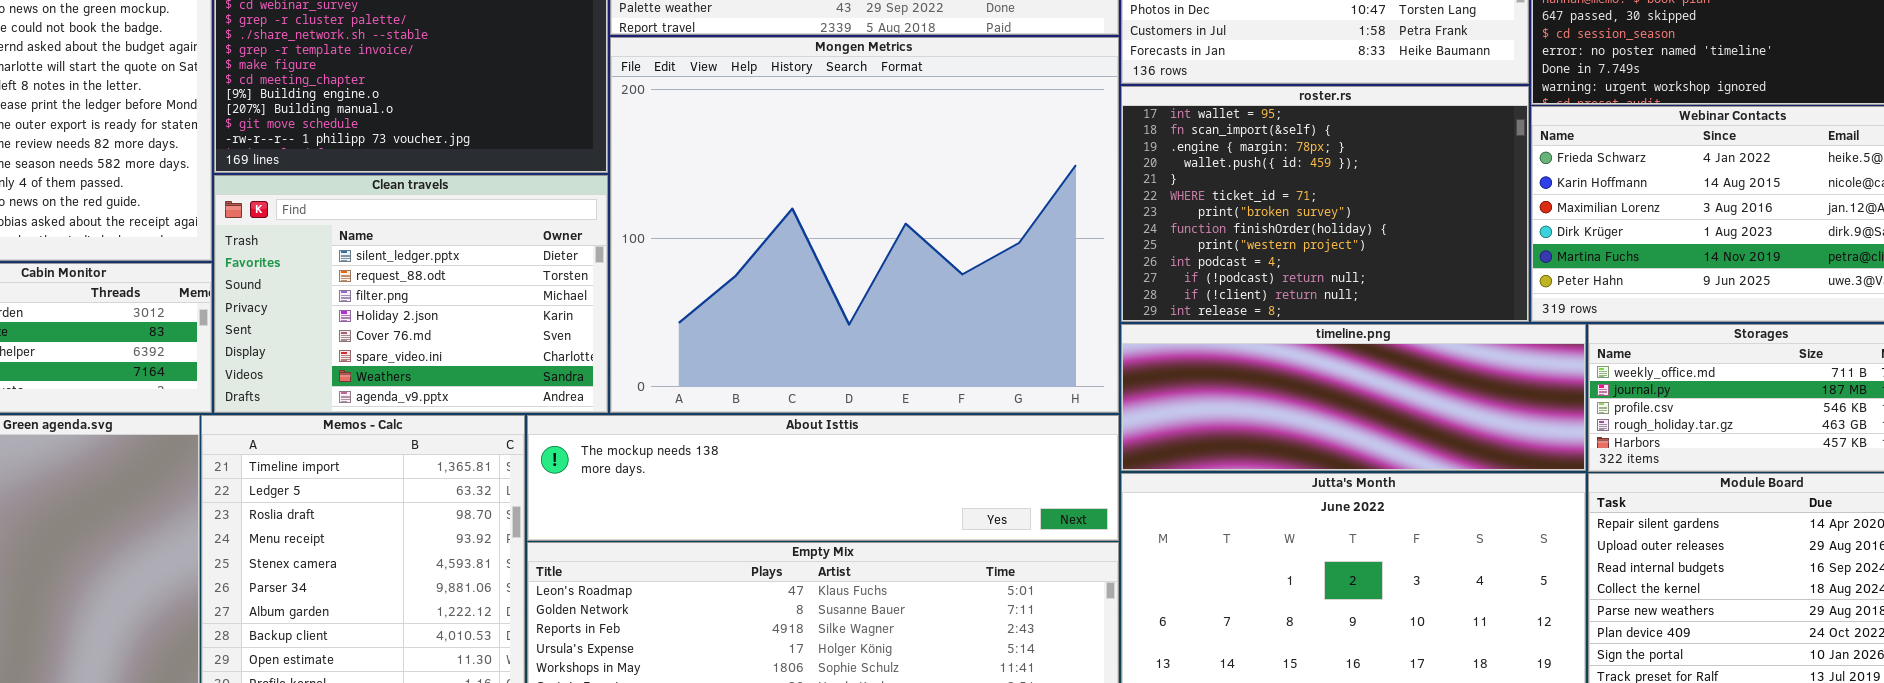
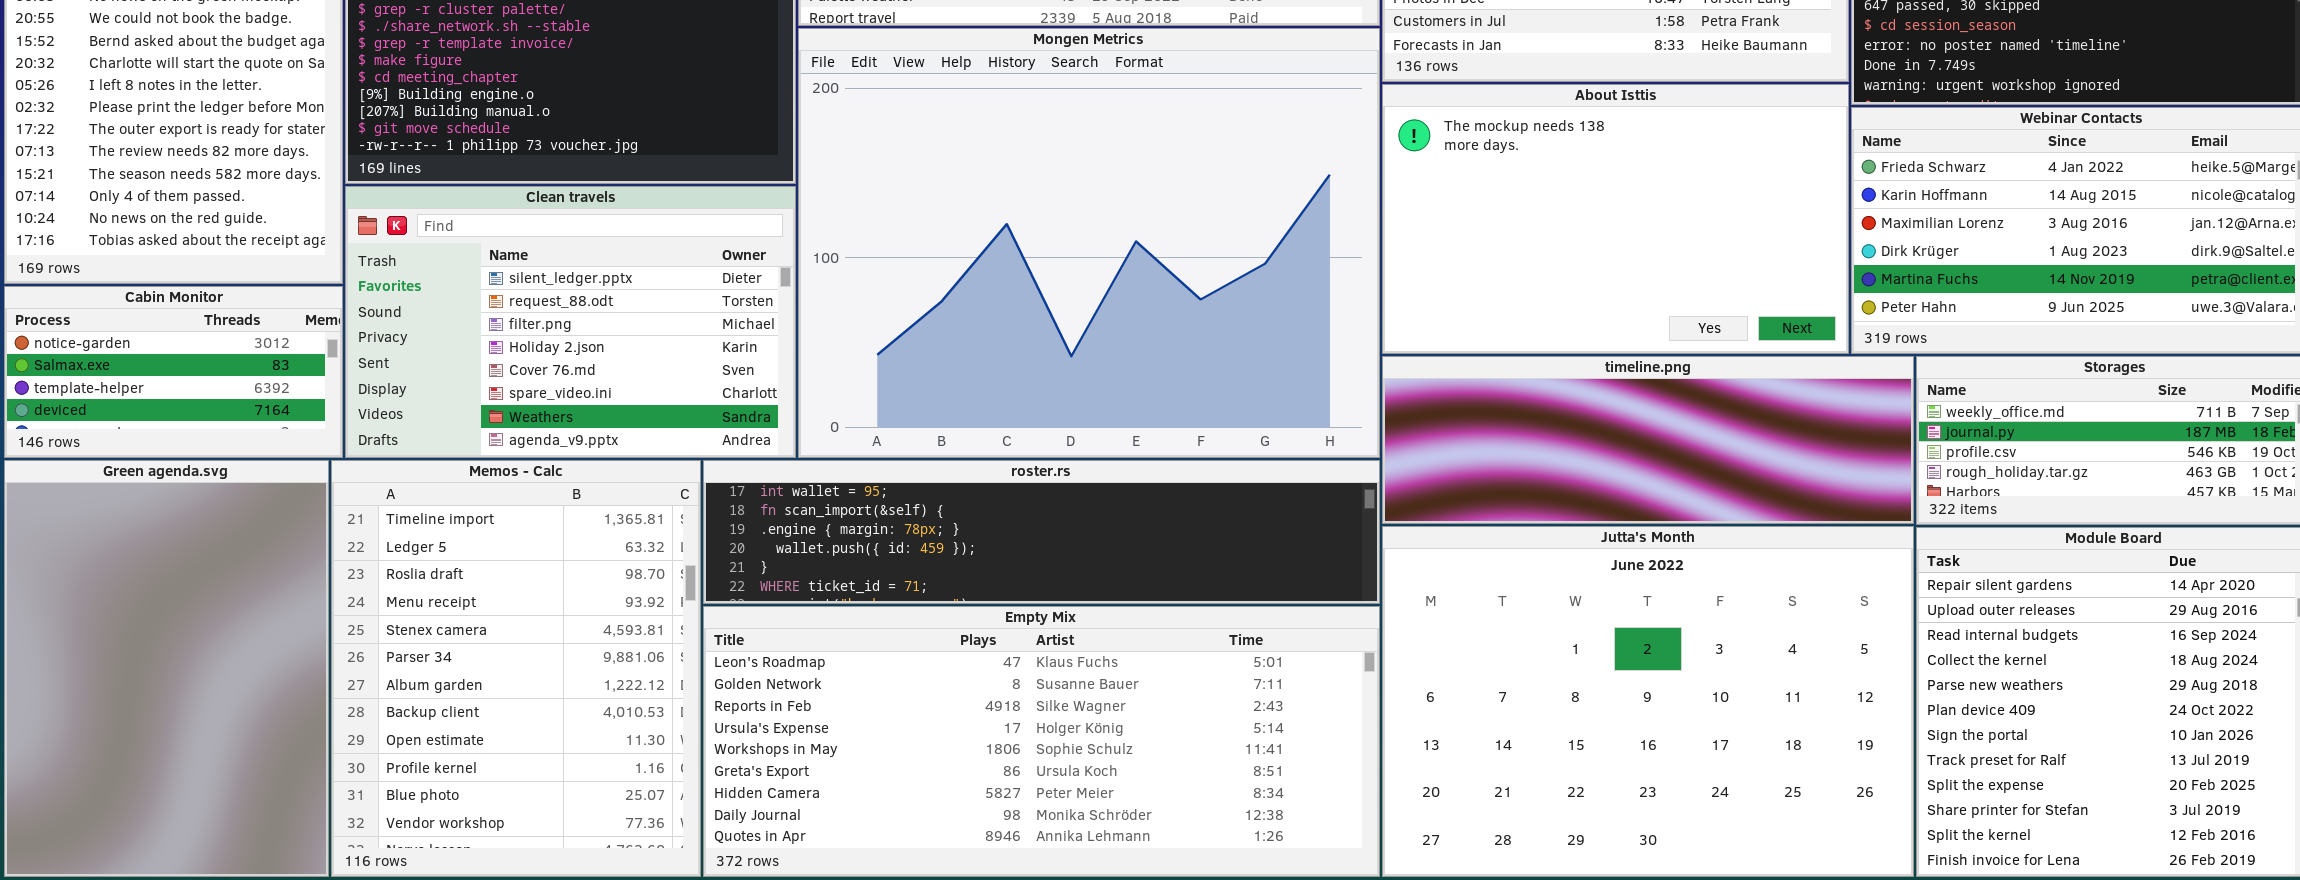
roster.rs: [1121,86,1529,322] -> [703,460,1380,604], moved, resized
About Isttis: [527,415,1119,541] -> [1382,84,1849,354], moved, resized

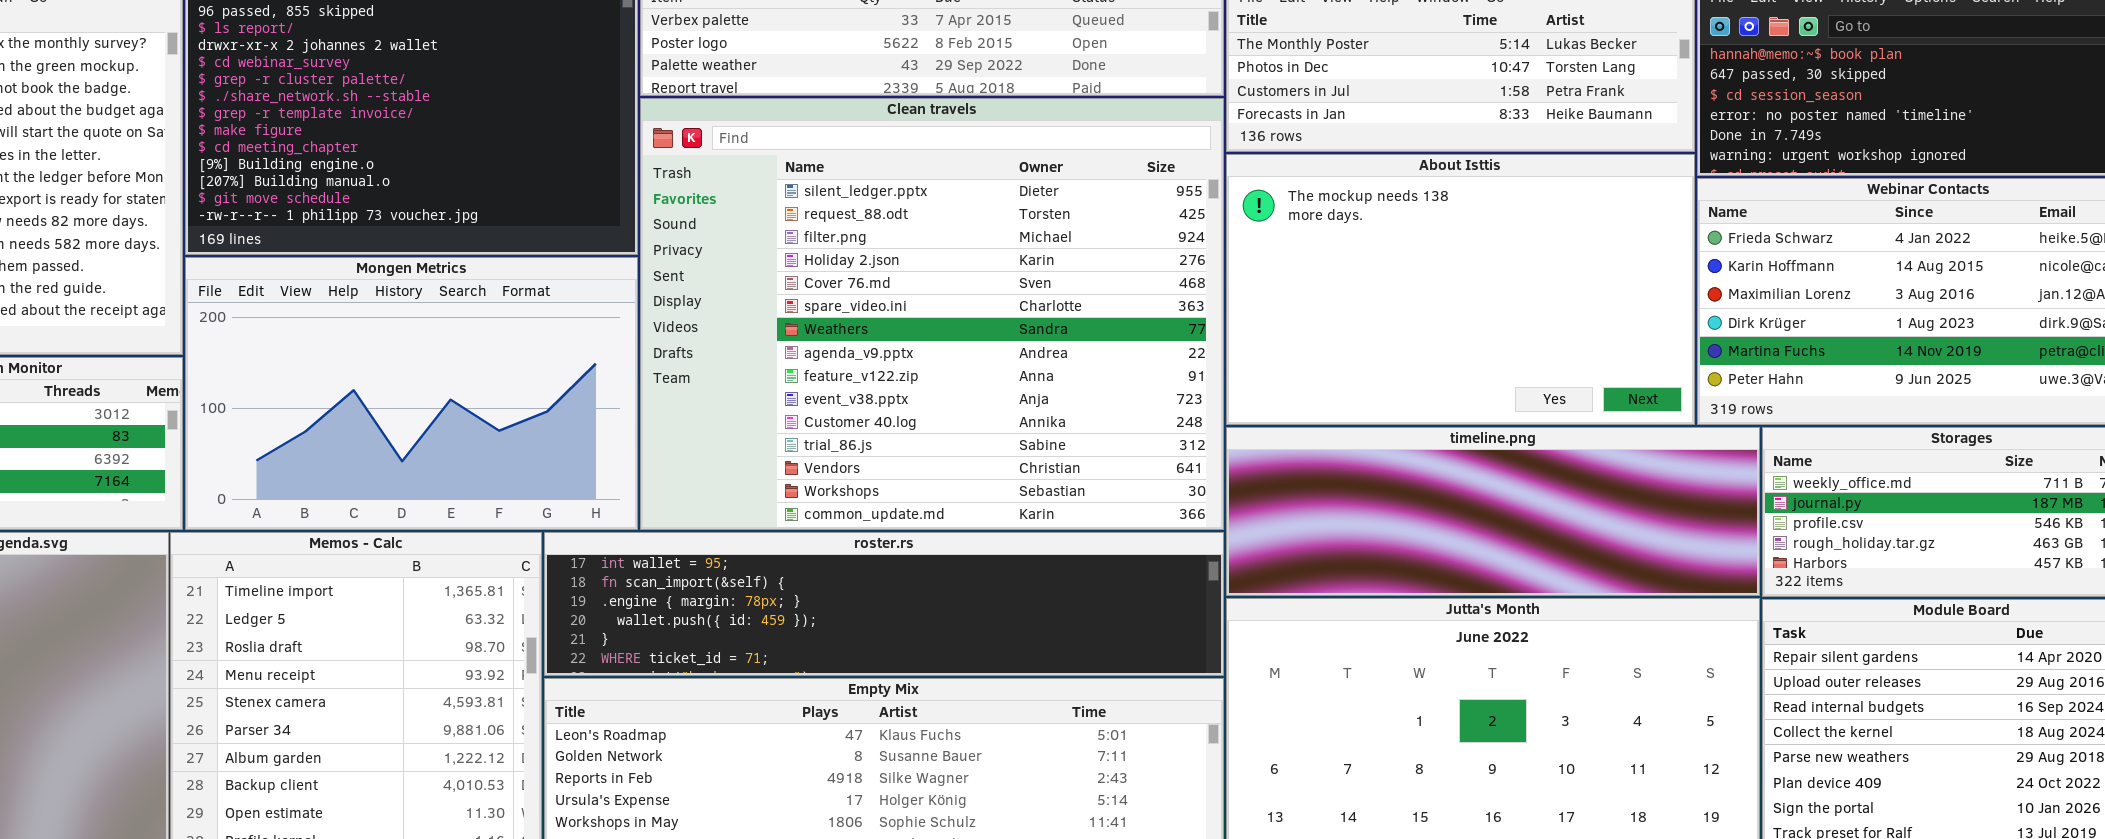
Mongen Metrics: [798,28,1380,458] -> [185,257,638,530], moved, resized
Clean travels: [345,186,796,458] -> [640,98,1224,530], moved, resized

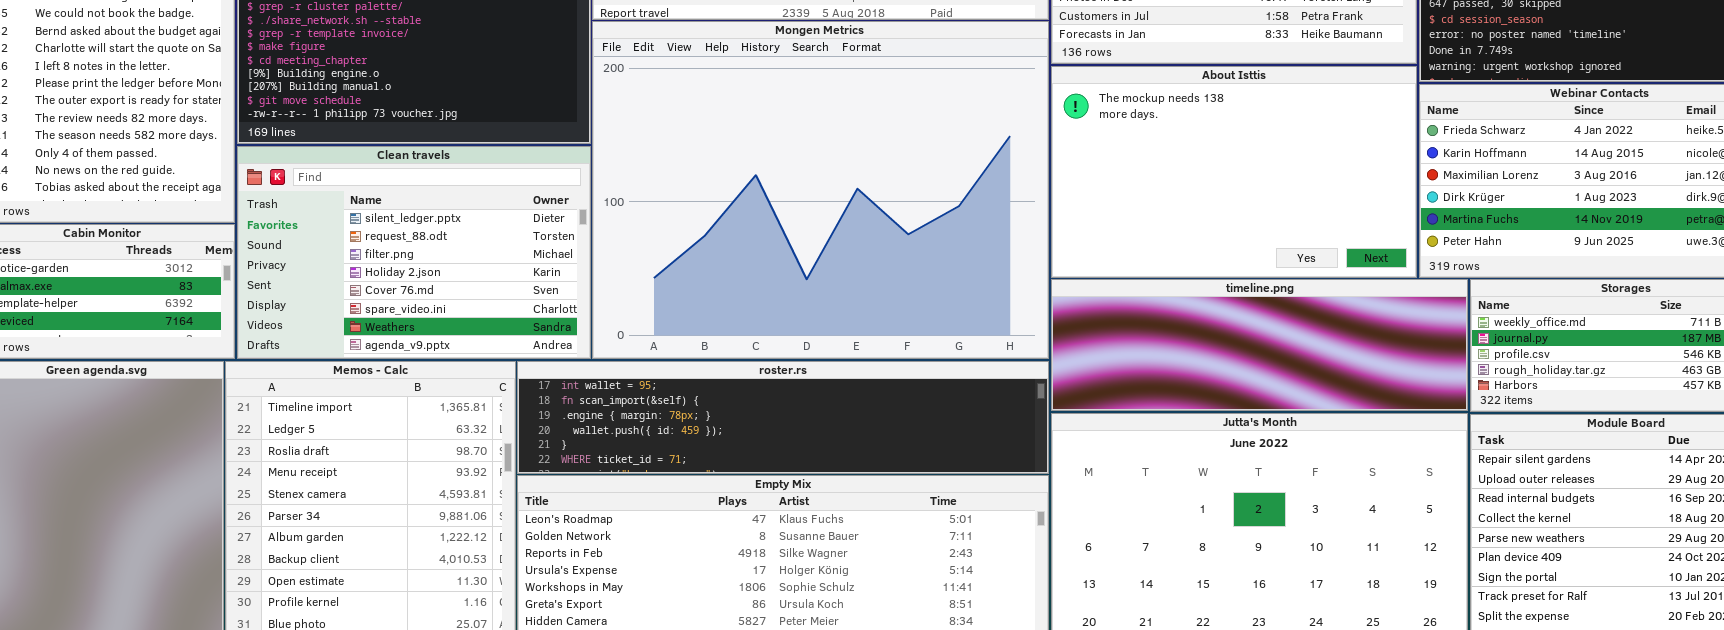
Clean travels: [640,98,1224,530] -> [237,146,591,359], moved, resized
Mongen Metrics: [185,257,638,530] -> [592,21,1049,359], moved, resized

